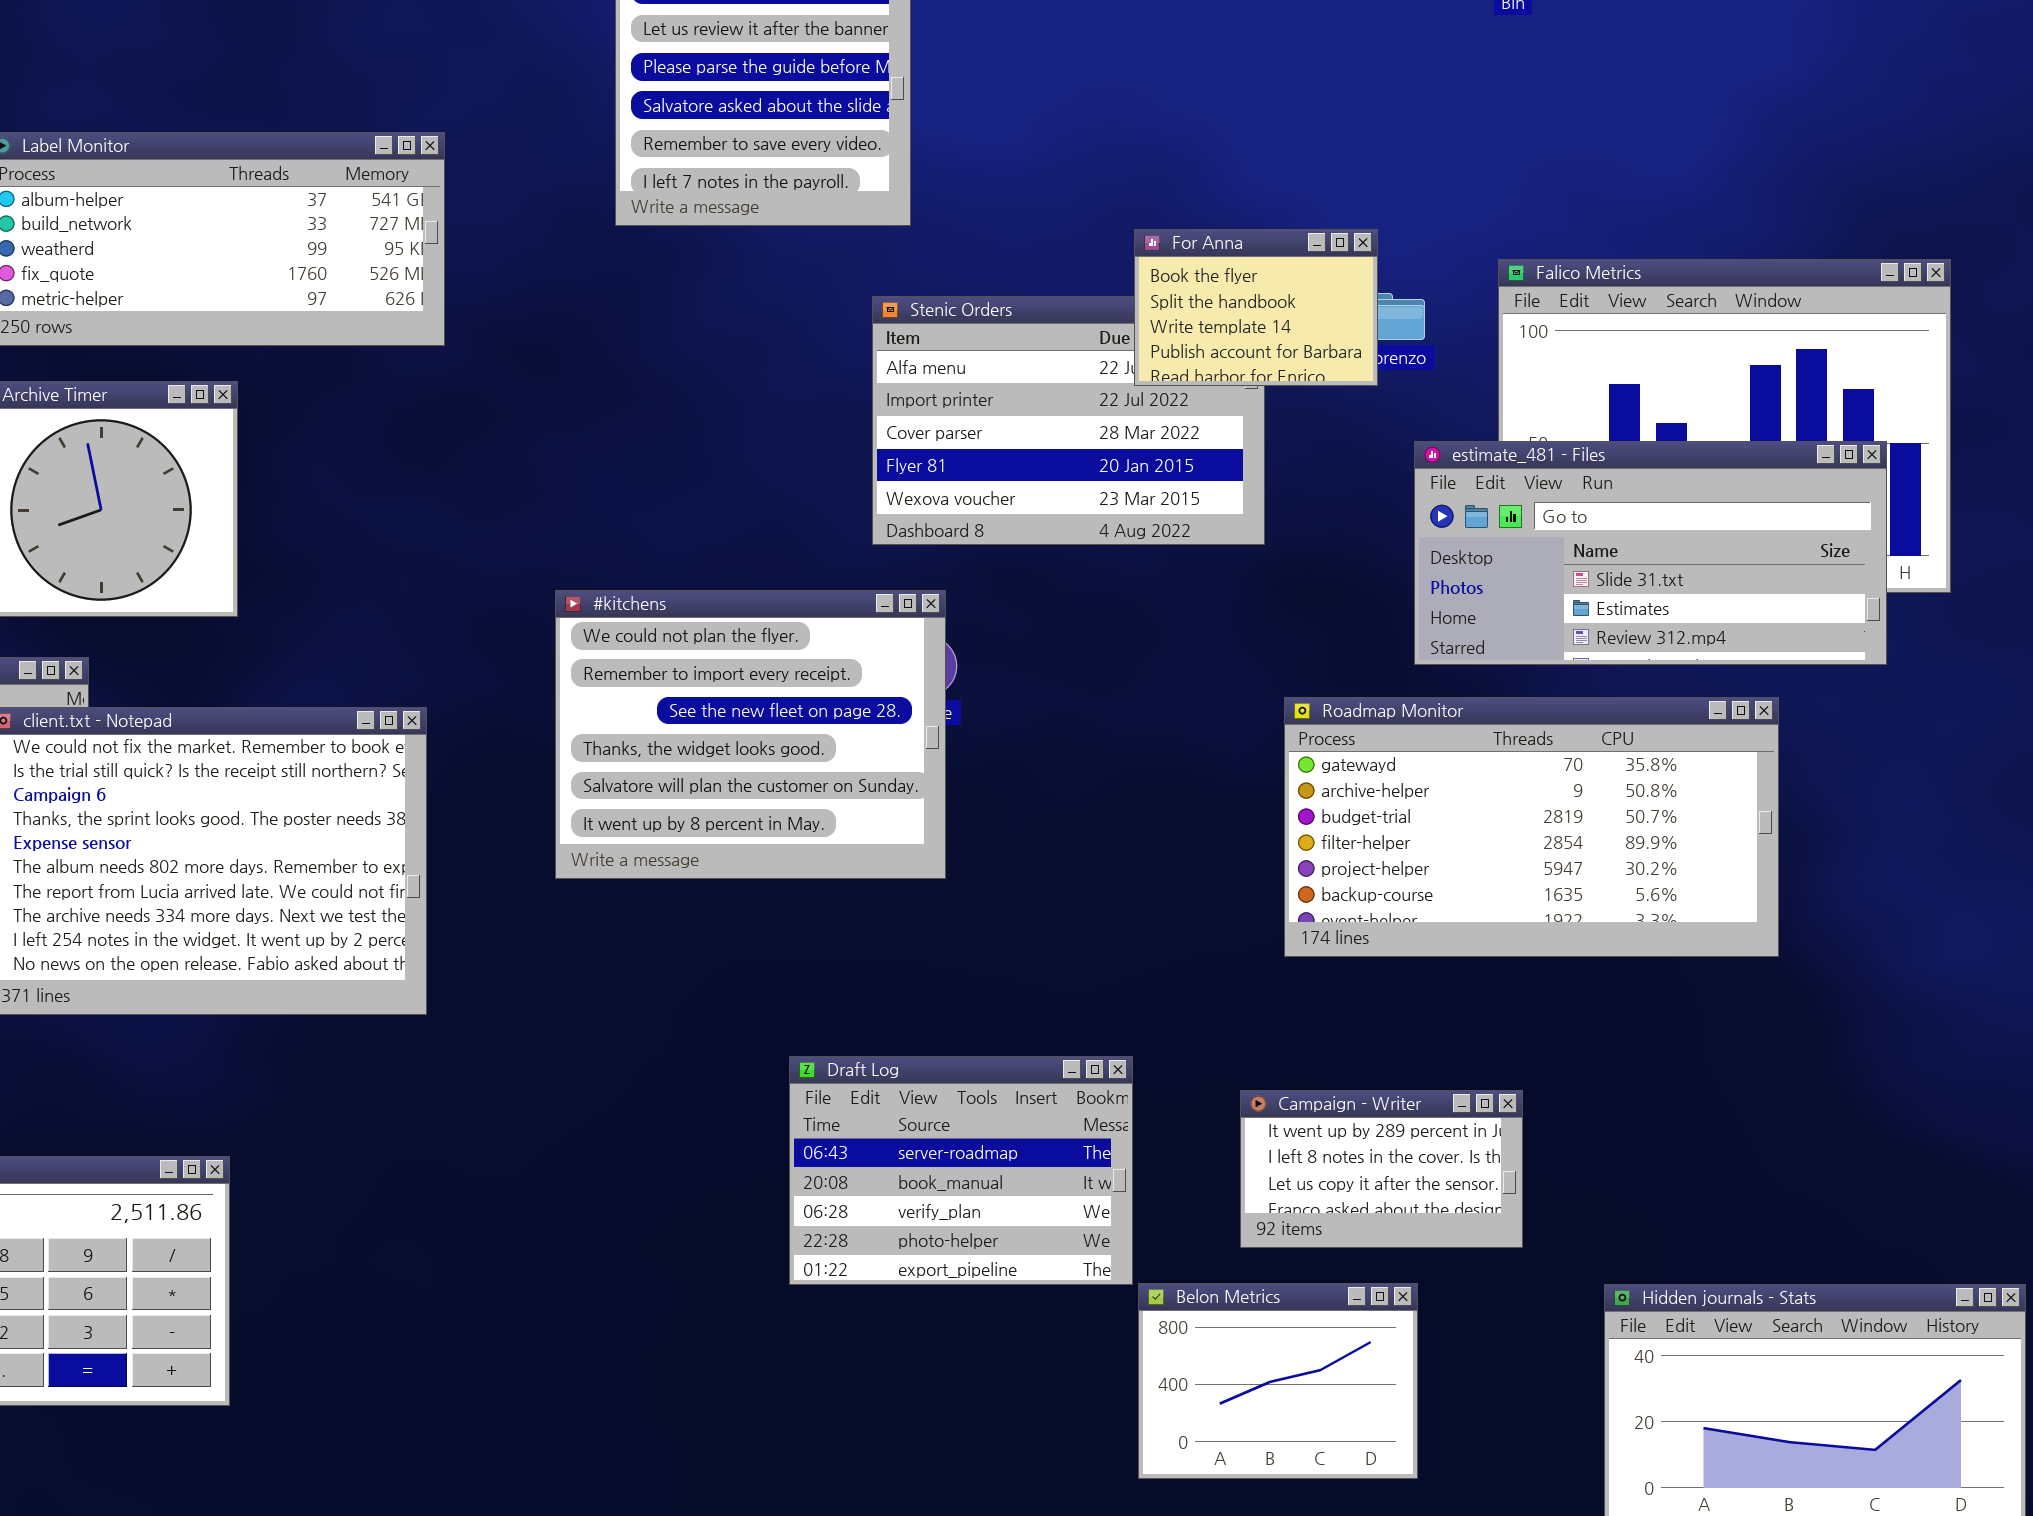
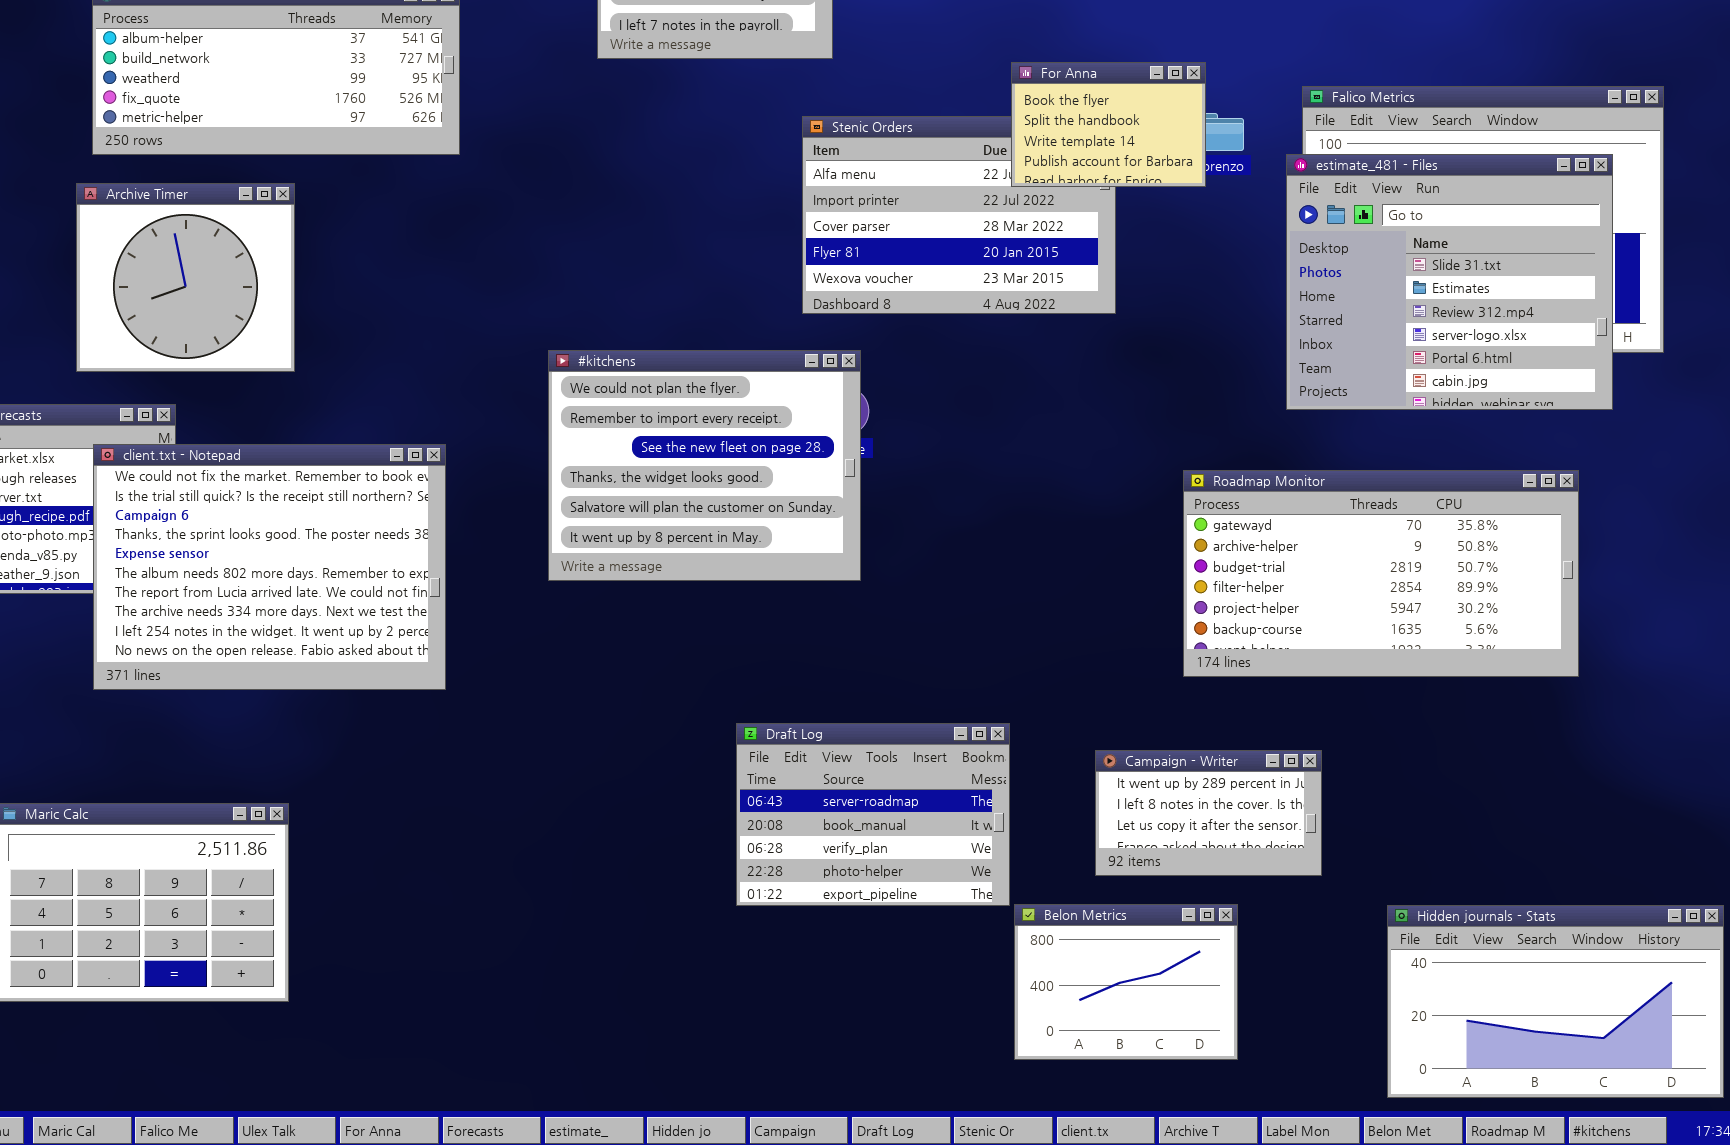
estimate_481 - Files: [1414,441,1887,665] -> [1286,154,1613,410], resized
Roadmap Monitor: [1284,697,1779,957] -> [1183,470,1579,677], moved

